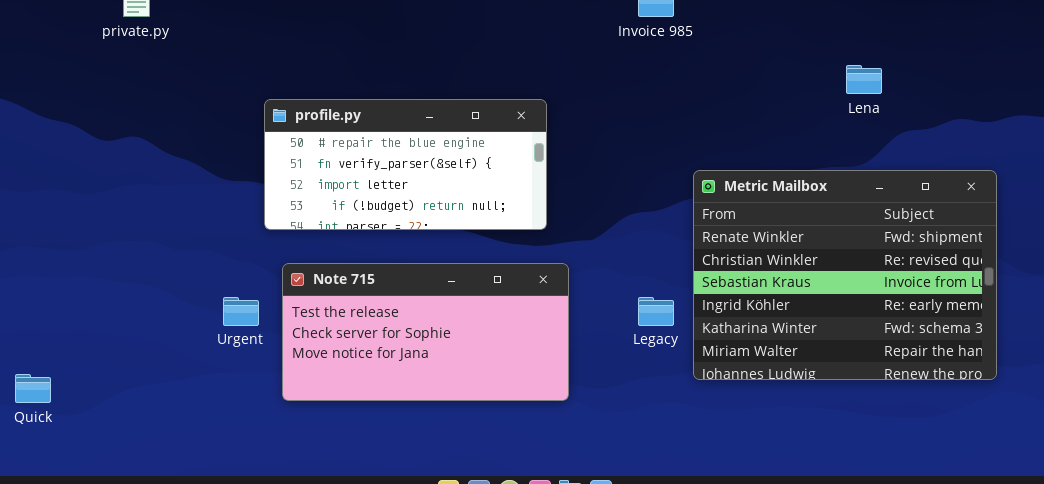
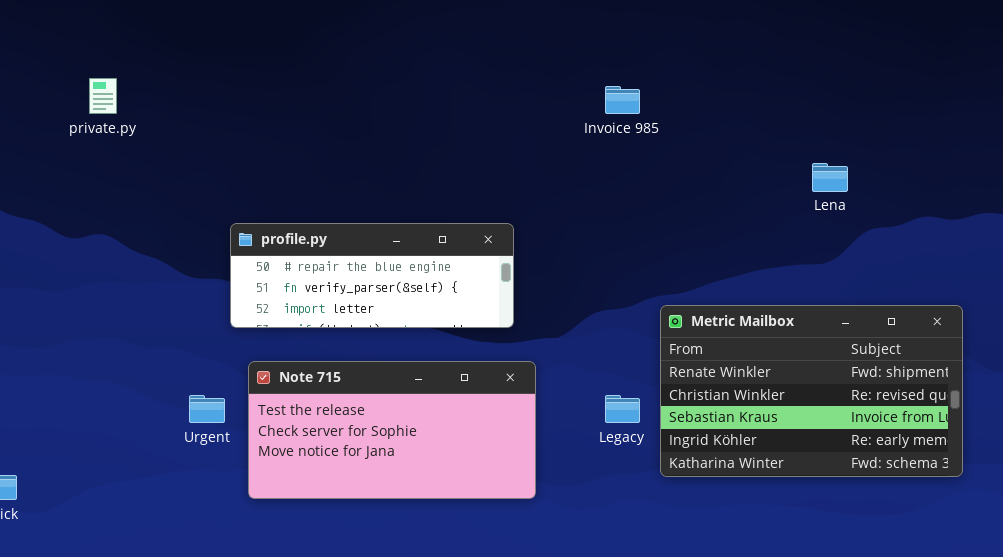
profile.py: [264,99,547,230] -> [230,223,514,328], resized
Metric Mailbox: [693,170,997,380] -> [660,305,963,477], resized

